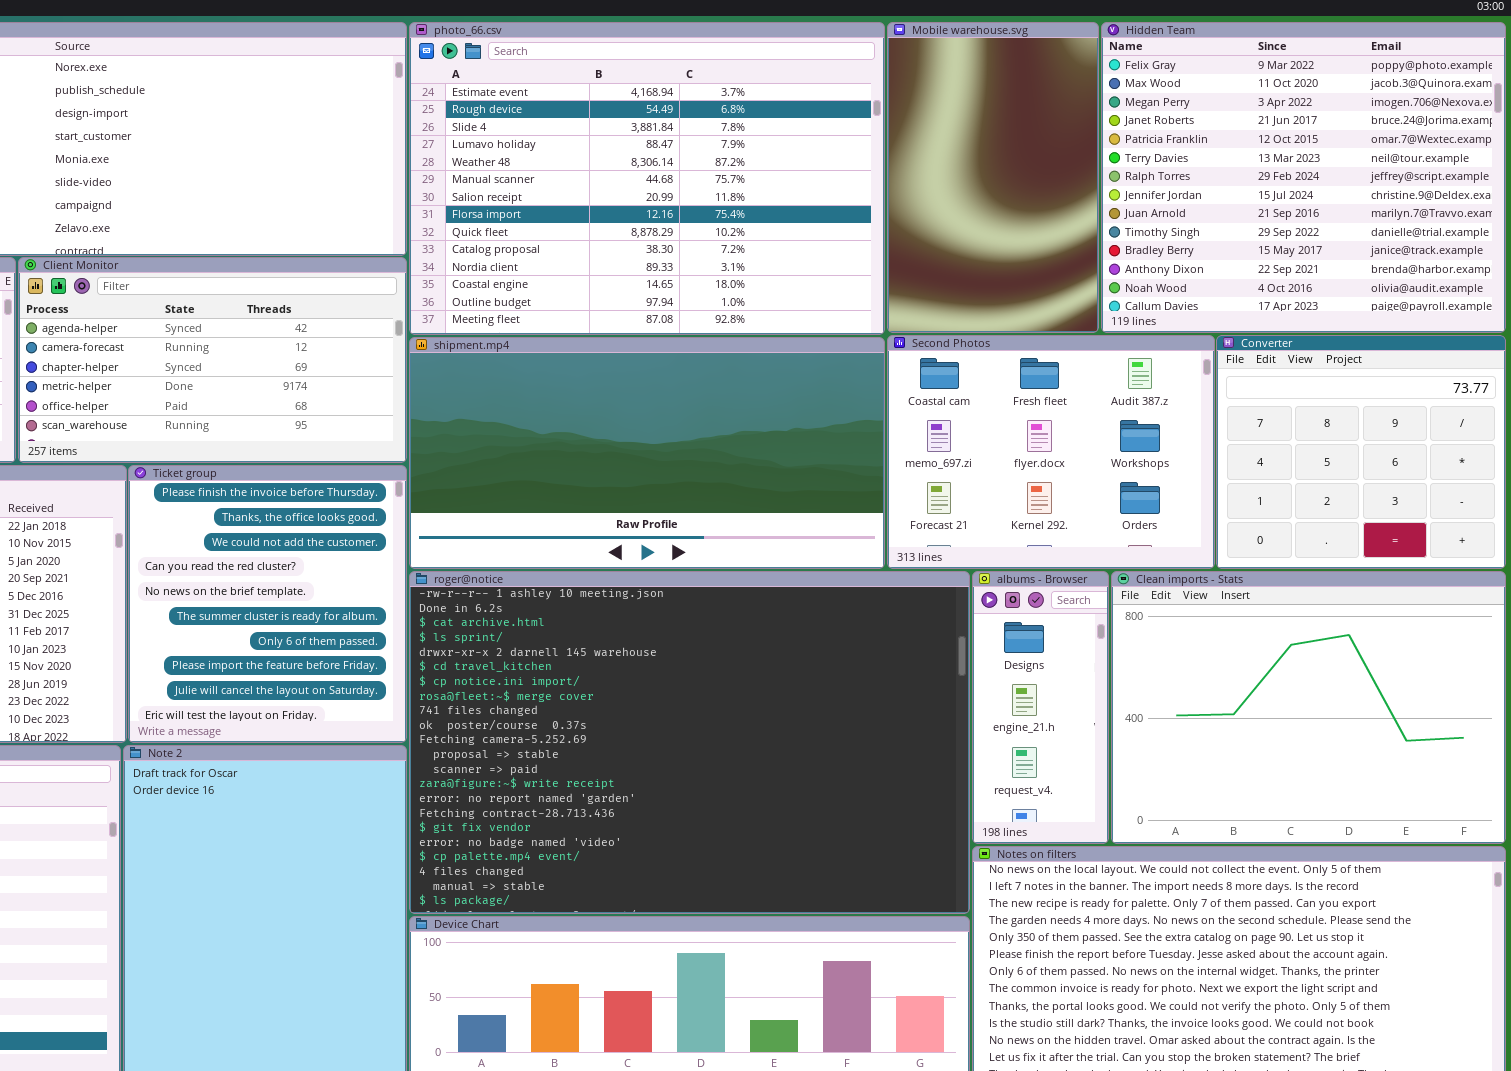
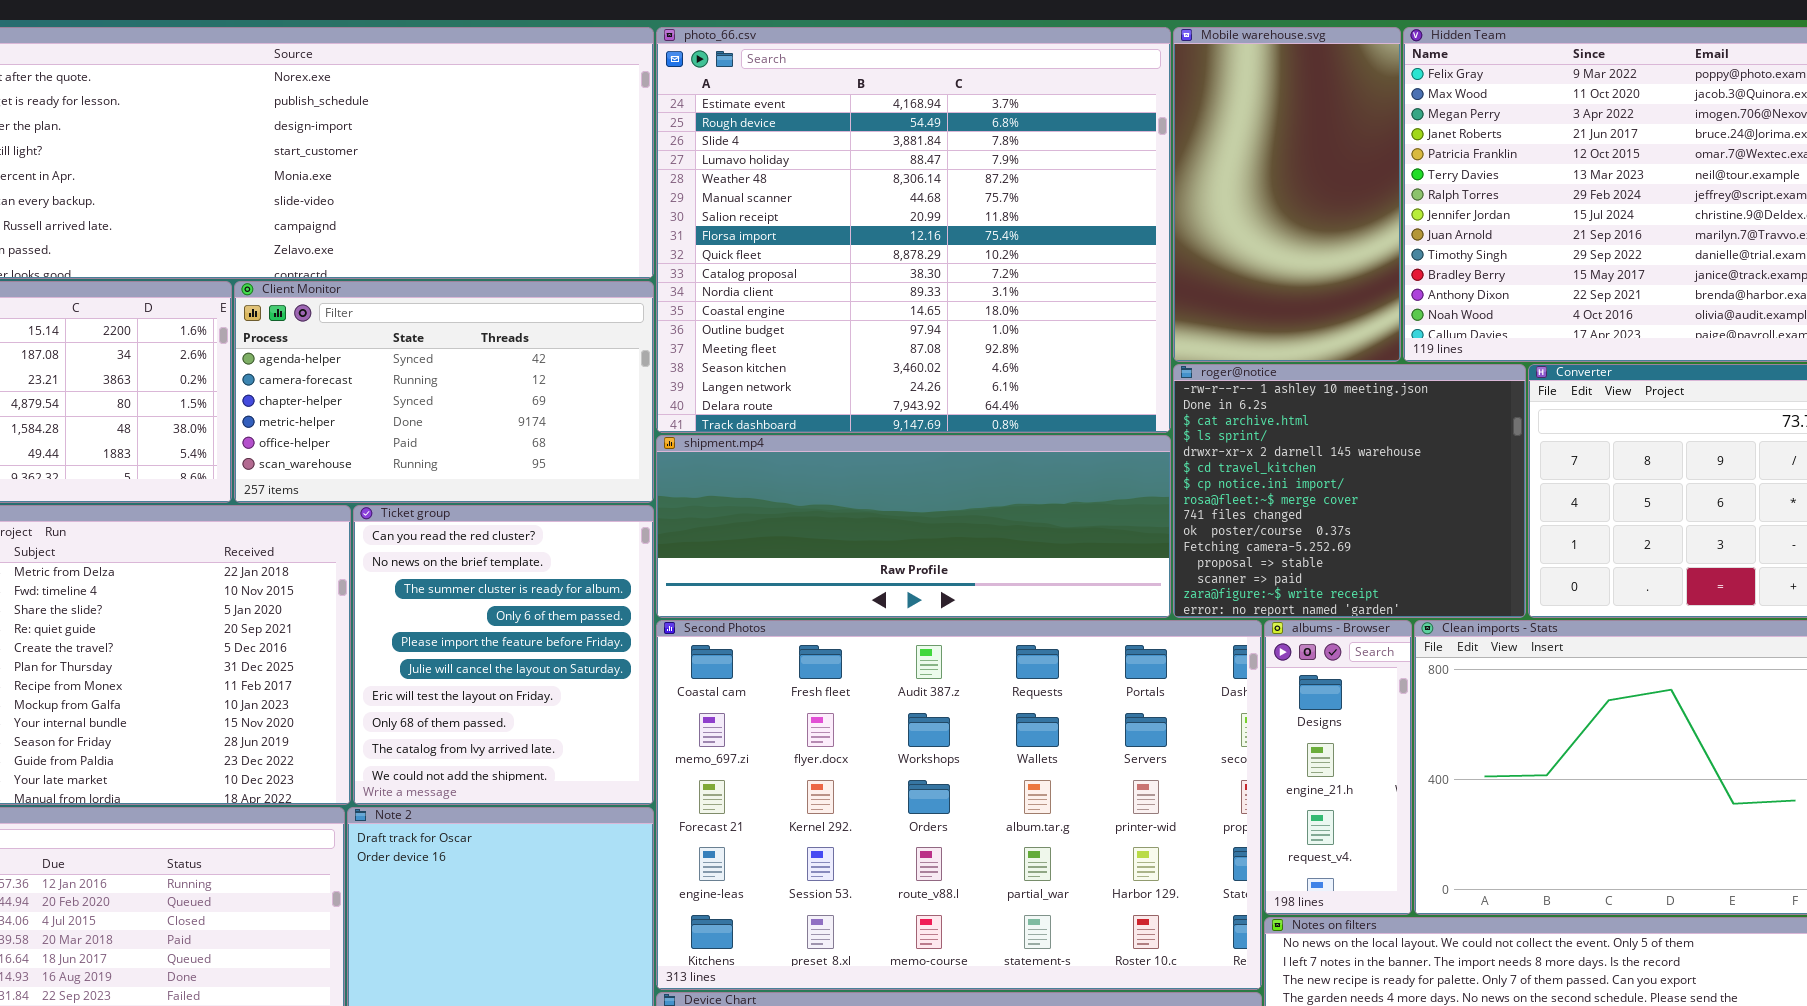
photo_66.csv: [409,22,885,335] -> [656,27,1171,433], resized
Second Photos: [887,335,1215,569] -> [656,620,1262,990], moved, resized
shipment.mp4: [409,337,885,569] -> [656,435,1171,618], resized
Ticket group: [128,465,407,743] -> [353,505,654,805], scrolled down 3 rows
roger@notice: [409,571,970,914] -> [1173,364,1526,618], moved, resized

